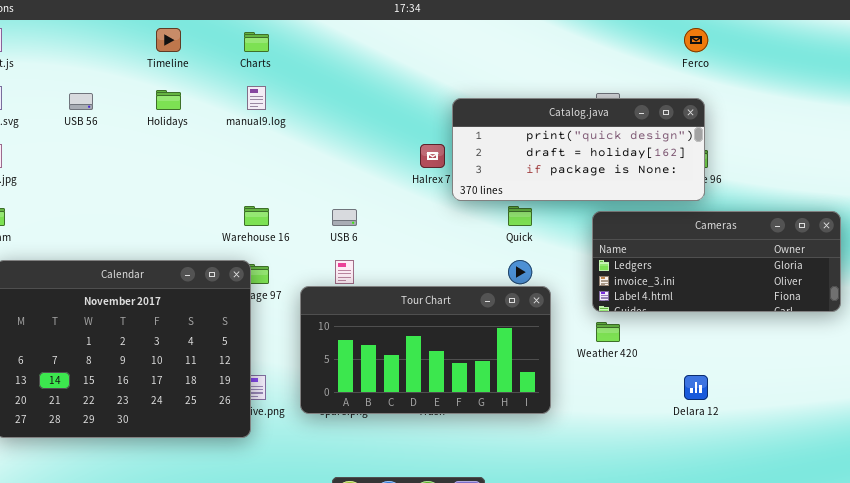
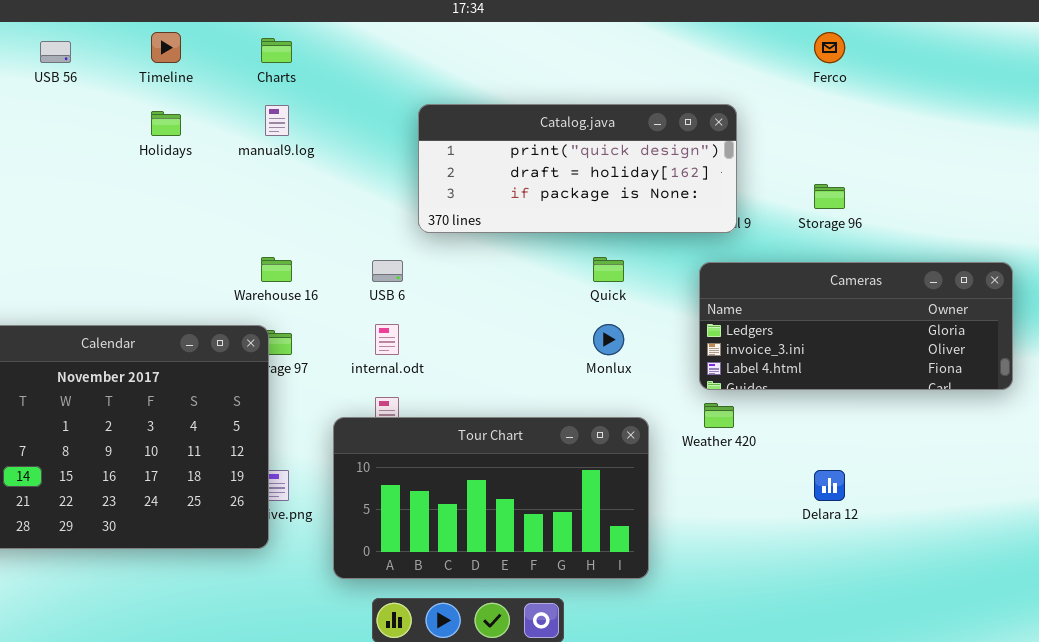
USB 56: [69,93,93,110] -> [40,41,71,63], moved
Catalog.java: [452,98,705,201] -> [418,104,737,233], moved
Tour Chart: [300,286,551,414] -> [333,417,649,579], moved

